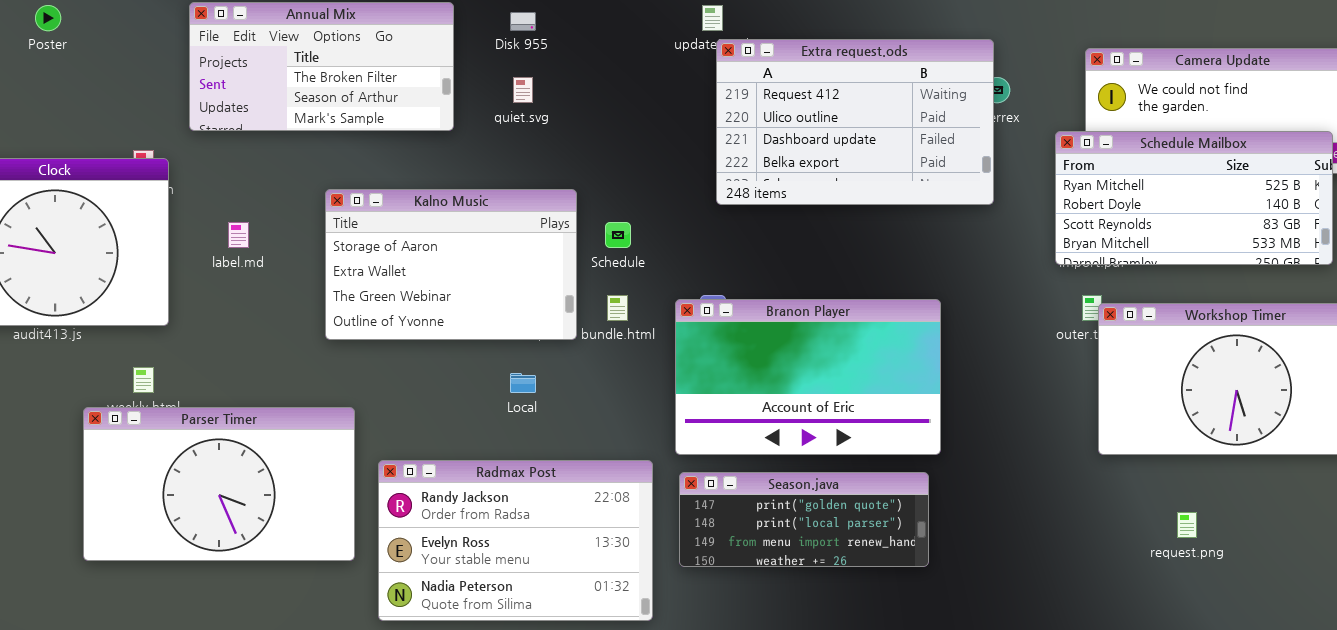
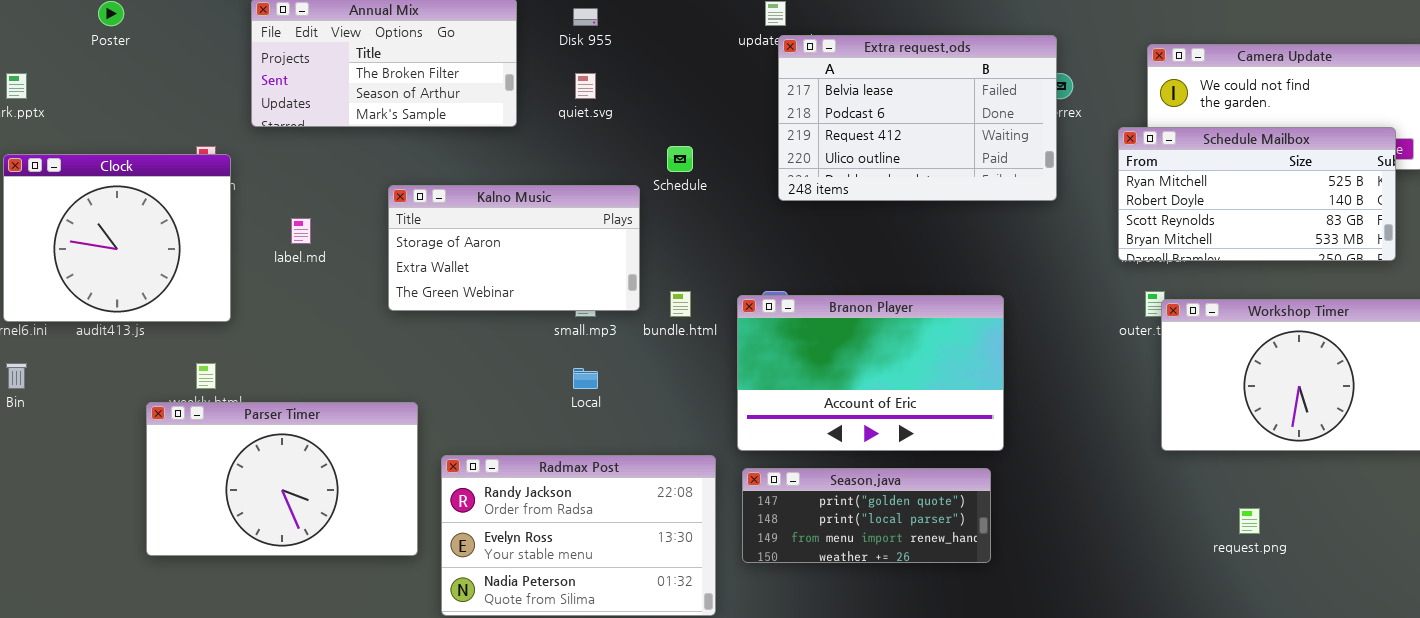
Extra request.ods: [716,39,994,205] -> [778,35,1057,201], scrolled up 2 rows
Kalno Music: [325,189,577,340] -> [388,185,640,311], resized
Schedule: [605,222,631,248] -> [667,146,693,172], moved

